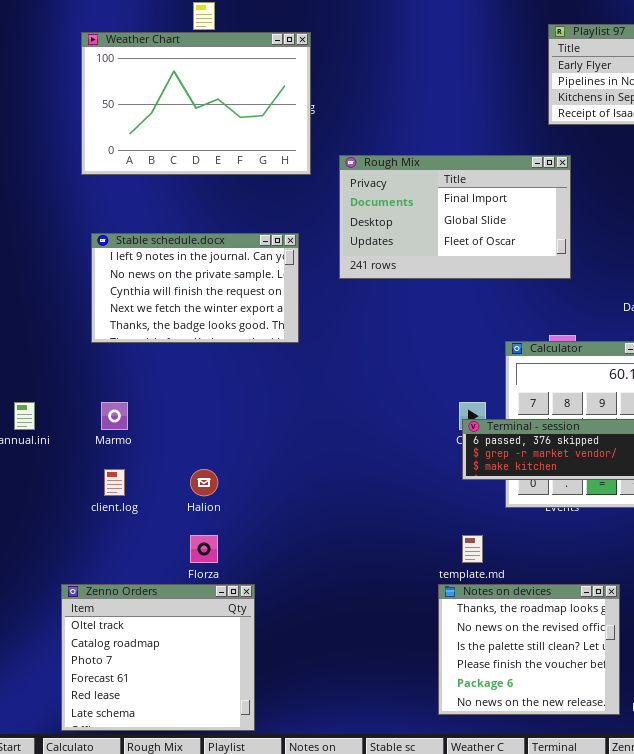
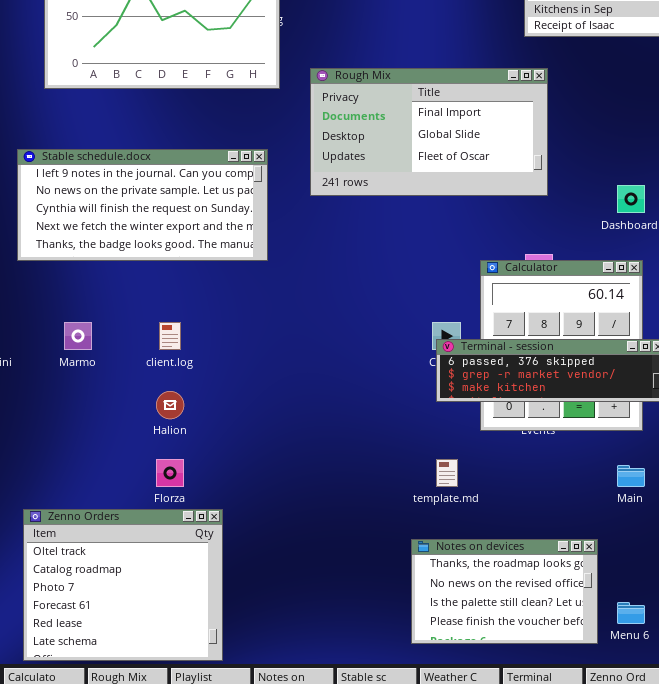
Stable schedule.docx: [91,233,299,343] -> [17,149,268,261], resized
client.log: [104,469,125,496] -> [159,322,181,350], moved
Notes on devices: [438,584,620,715] -> [411,539,598,644], resized

